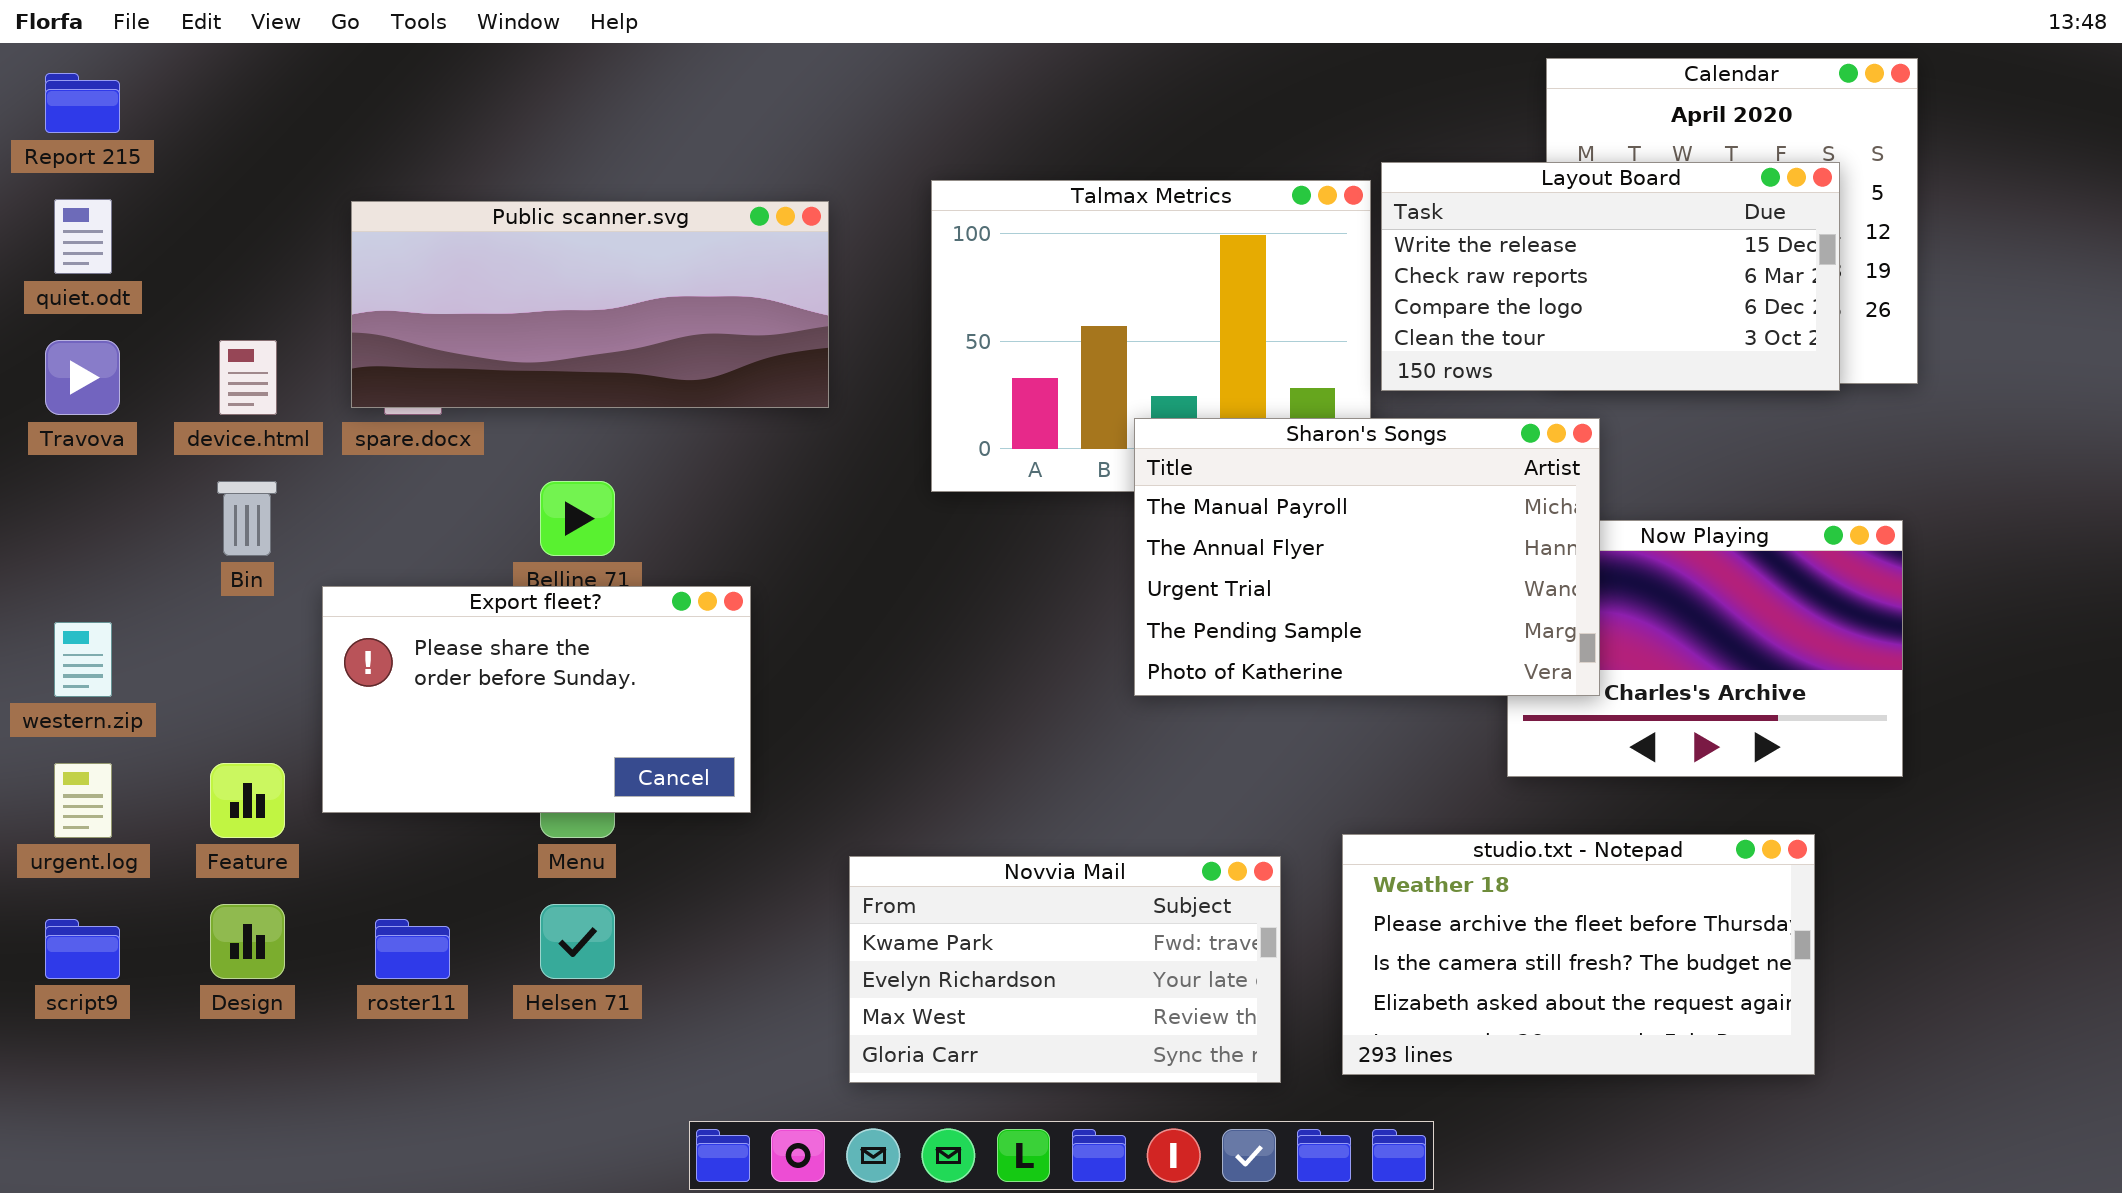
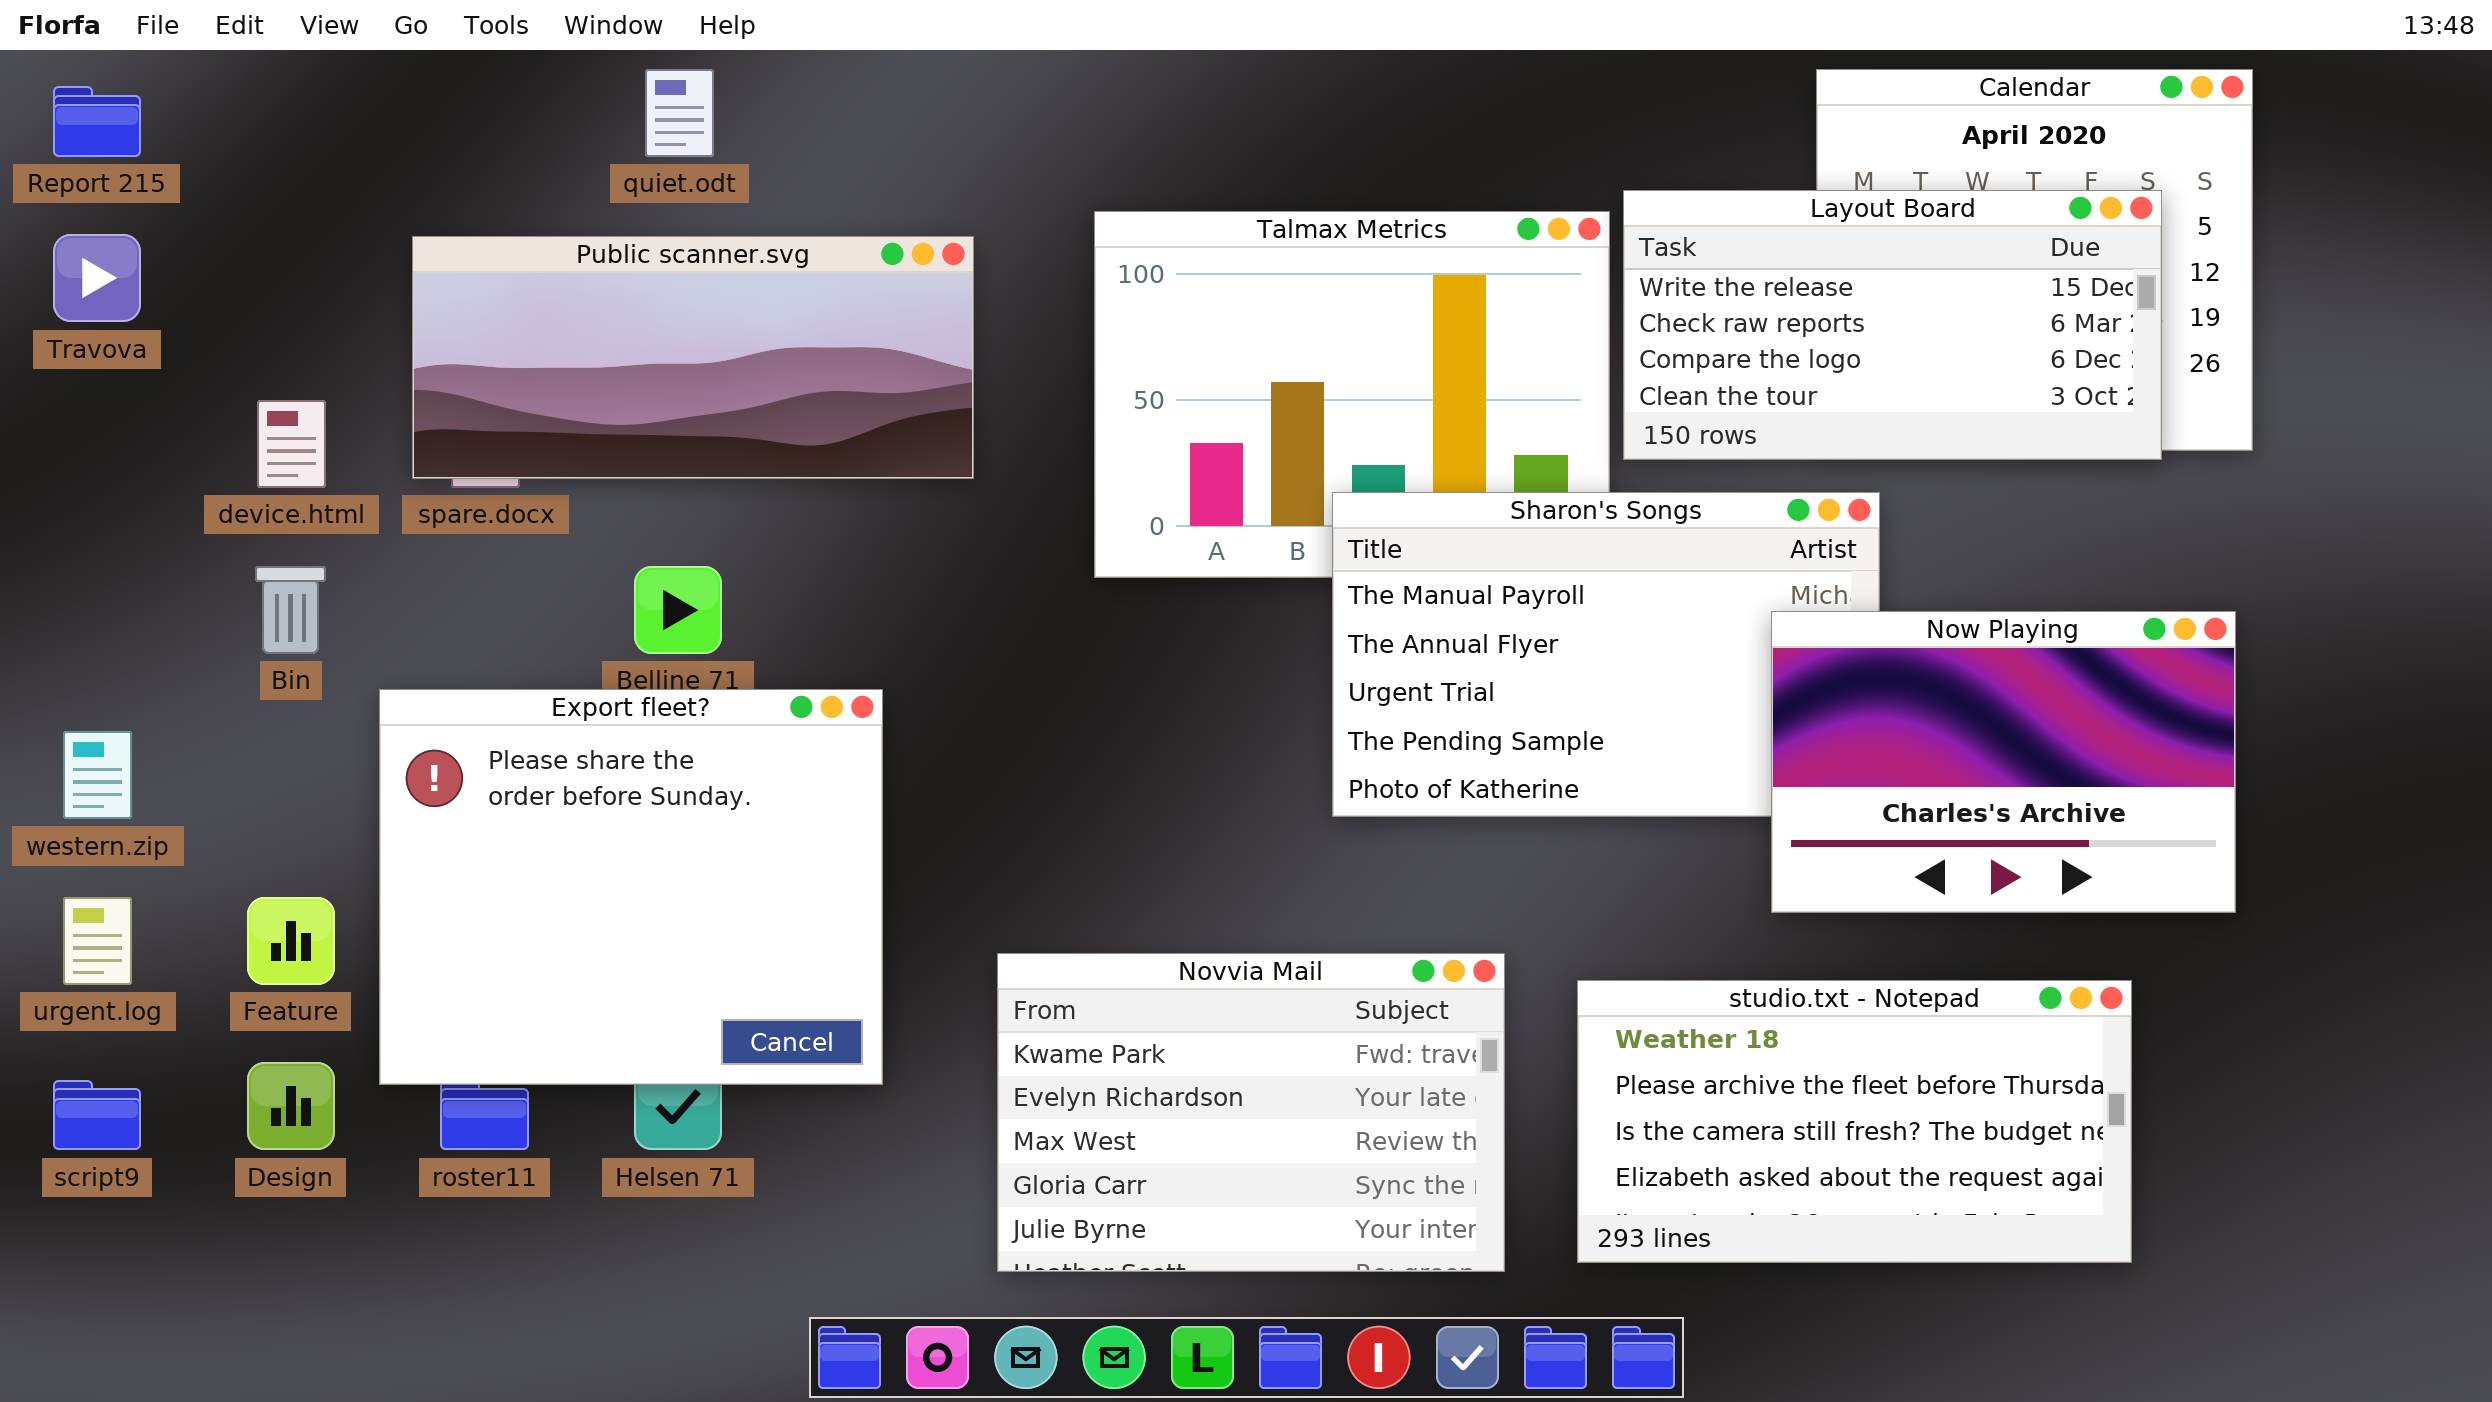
quiet.odt: [54,199,112,274] -> [645,69,714,157], moved
Travova: [45,340,120,415] -> [53,234,141,322], moved
Now Playing: [1507,520,1903,777] -> [1771,611,2236,913], raised
Export fleet?: [322,586,751,813] -> [379,689,883,1085], resized
Novvia Mail: [849,856,1281,1083] -> [997,953,1505,1272], resized

